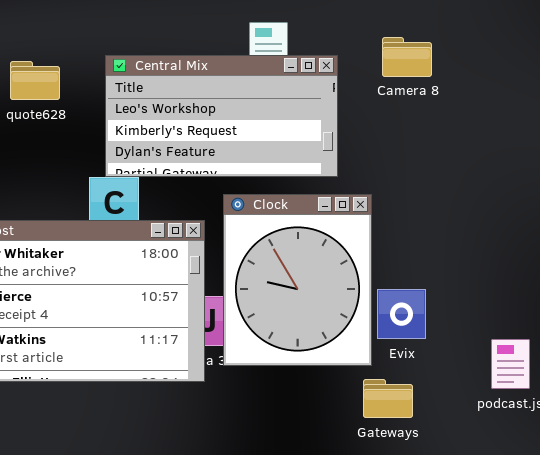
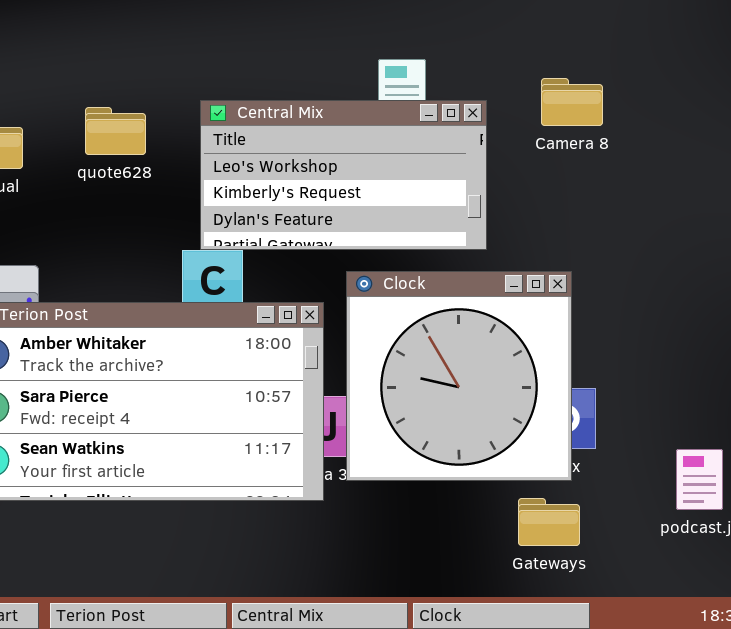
Clock: [223,194,372,366] -> [346,271,572,481], resized

